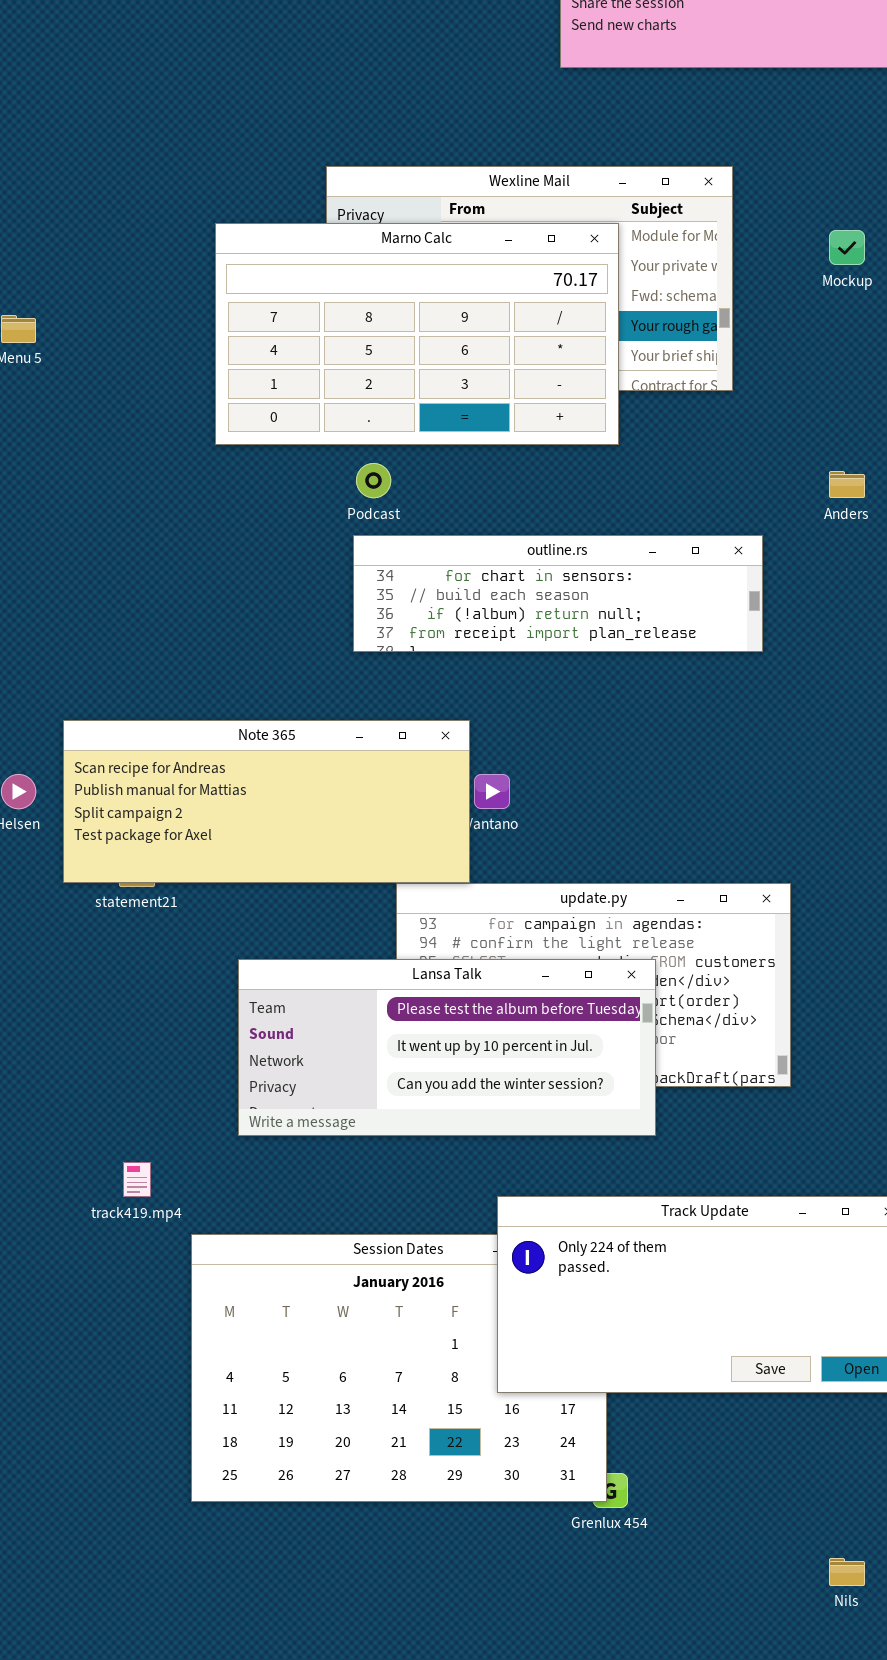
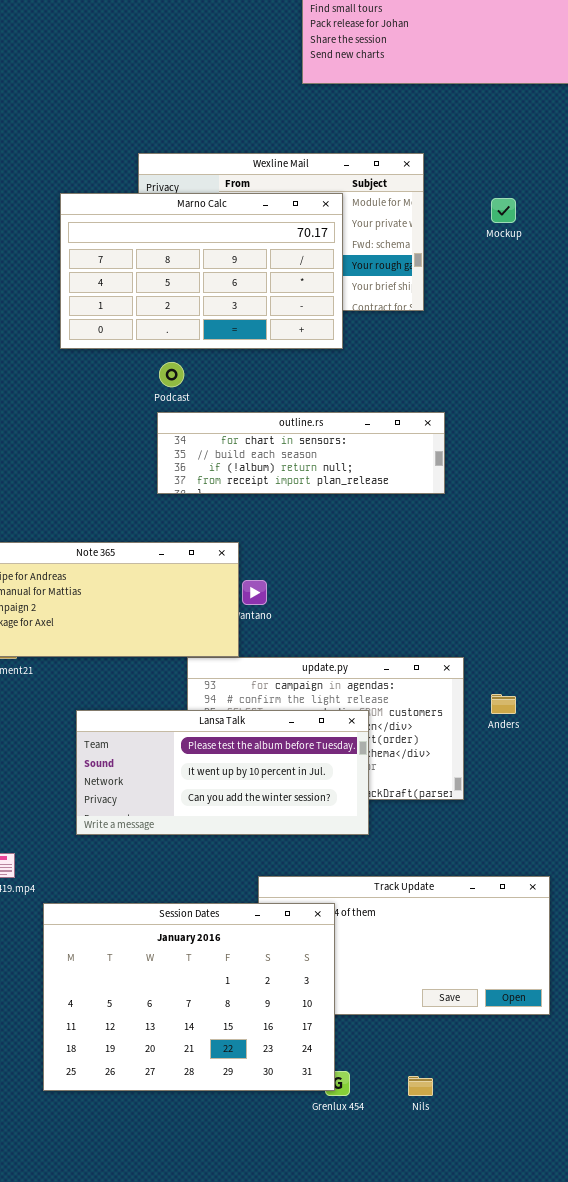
Anders: [829,471,865,498] -> [491,694,516,714], moved
Session Dates: [191,1234,607,1502] -> [43,903,335,1091], raised
Nils: [829,1558,865,1586] -> [408,1076,433,1096], moved

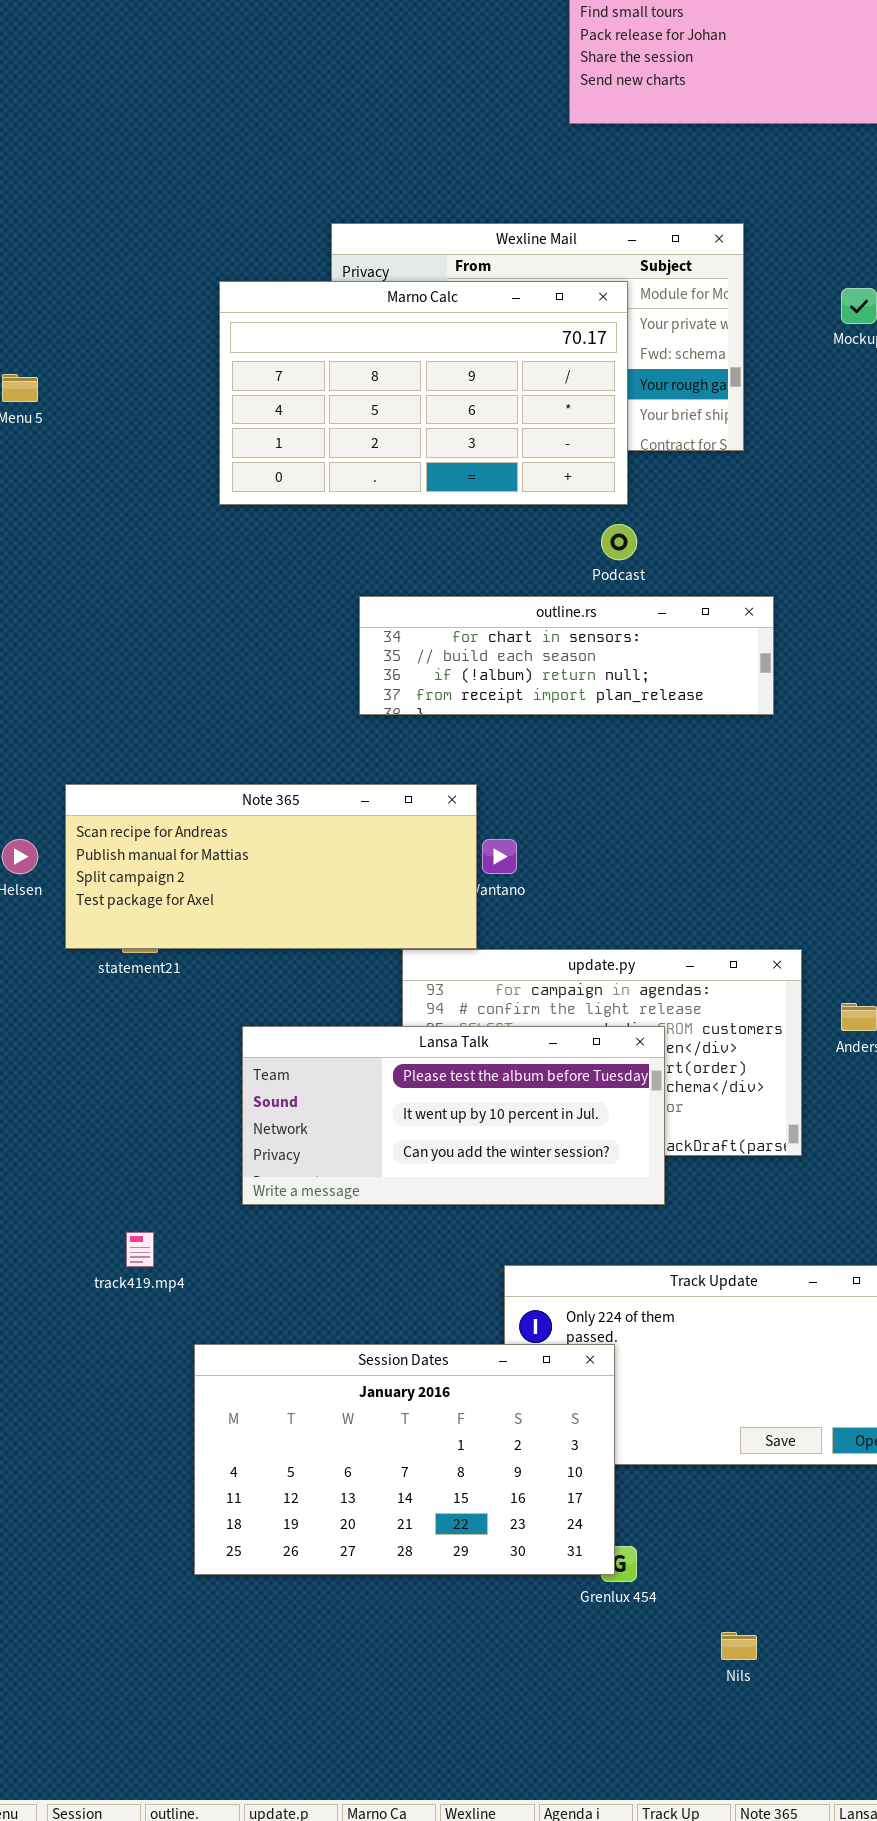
Podcast: [159,362,184,387] -> [601,524,637,560], moved
Session Dates: [43,903,335,1091] -> [194,1344,615,1575], resized
Nils: [408,1076,433,1096] -> [721,1632,757,1660], moved

